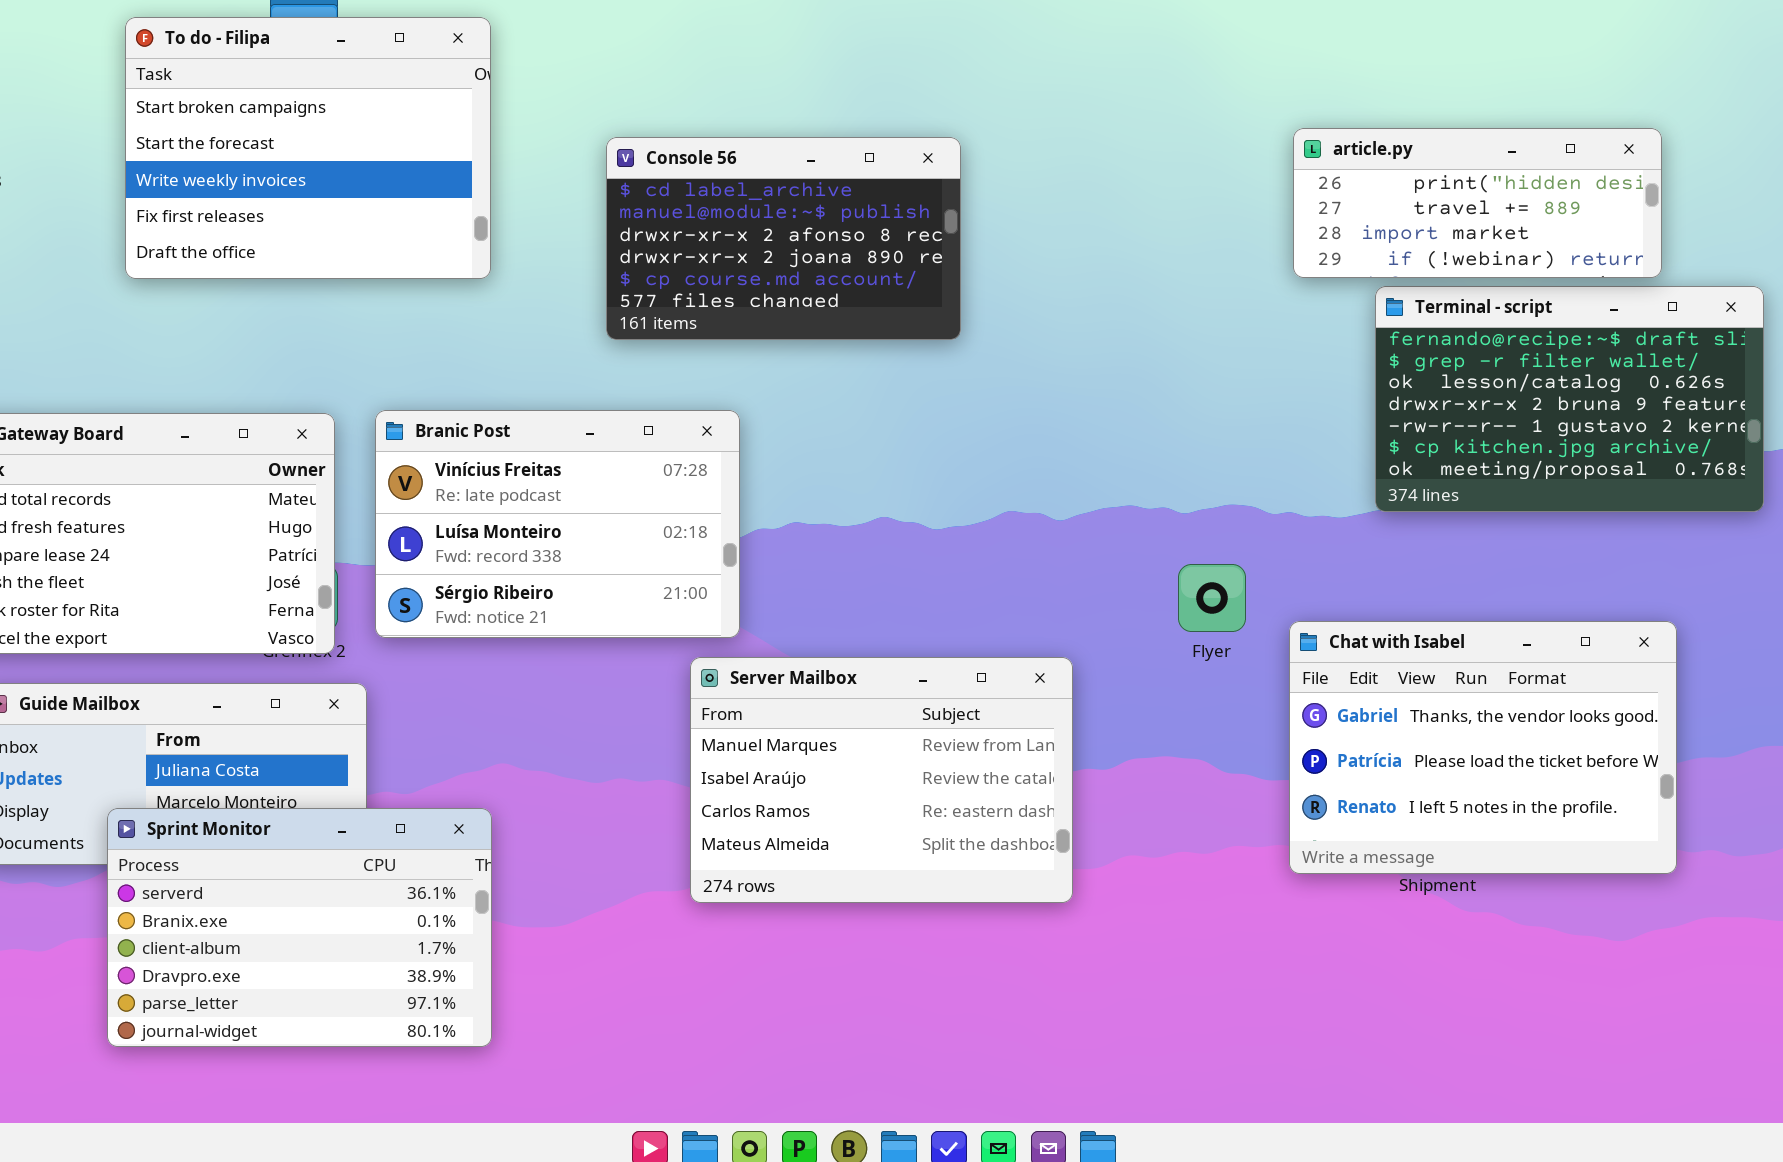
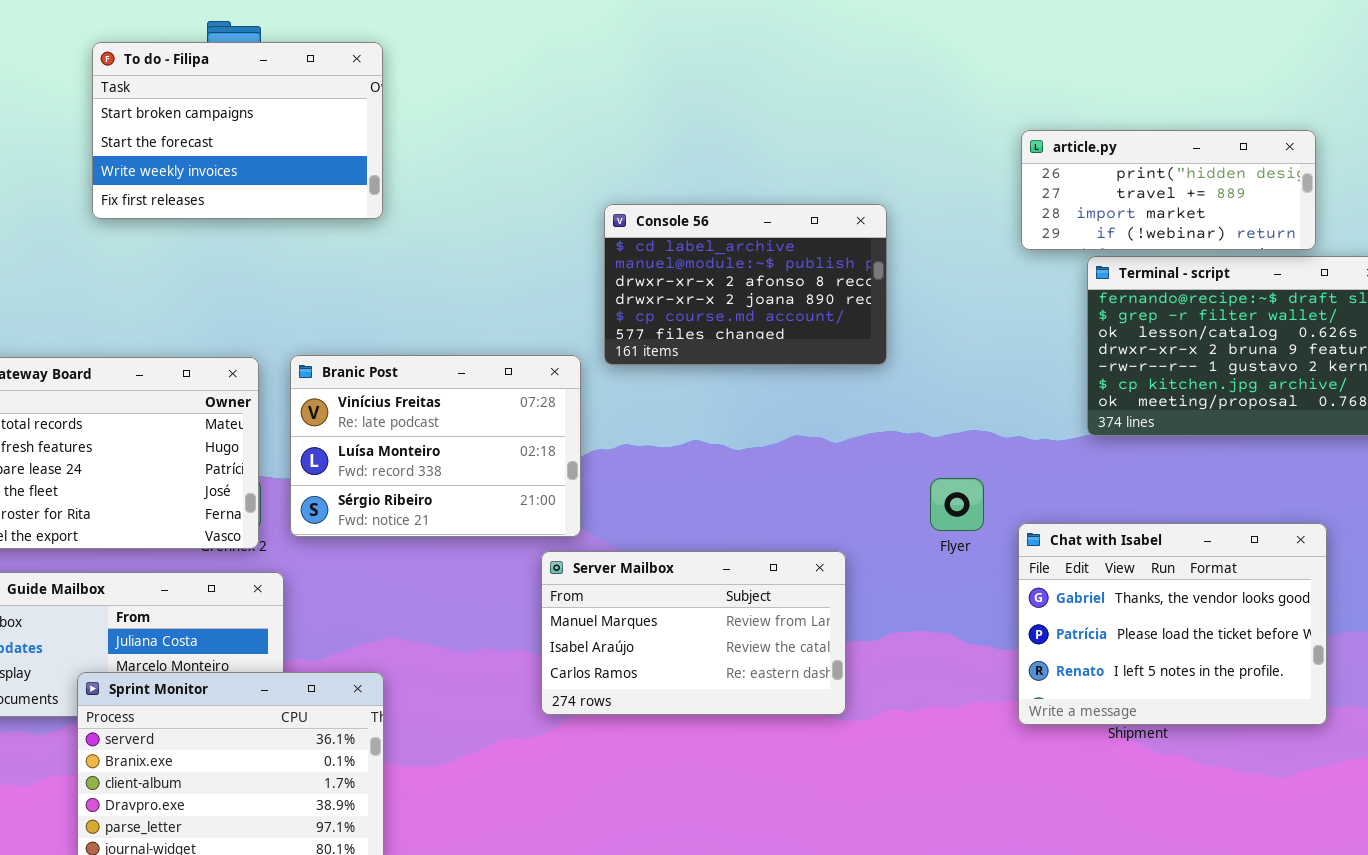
To do - Filipa: [125,17,491,279] -> [92,42,383,219], resized
Console 56: [606,137,961,340] -> [604,204,887,365], moved
Server Mailbox: [690,657,1073,903] -> [541,551,846,715], resized

